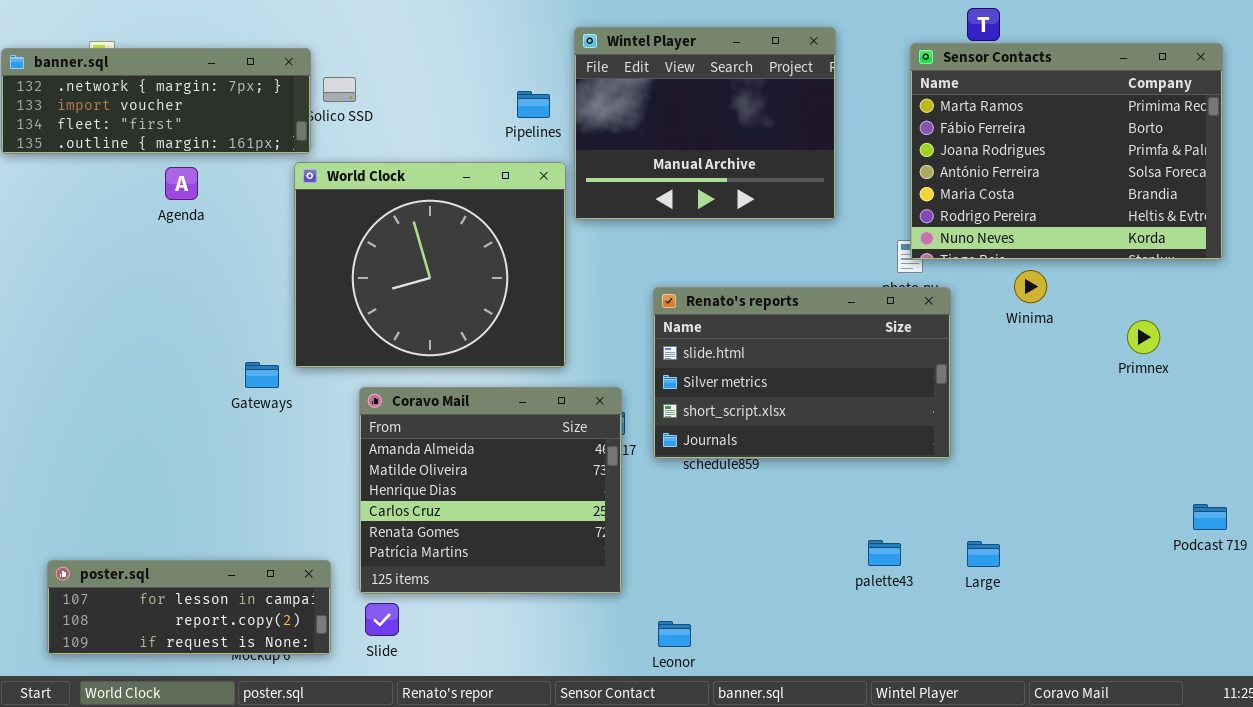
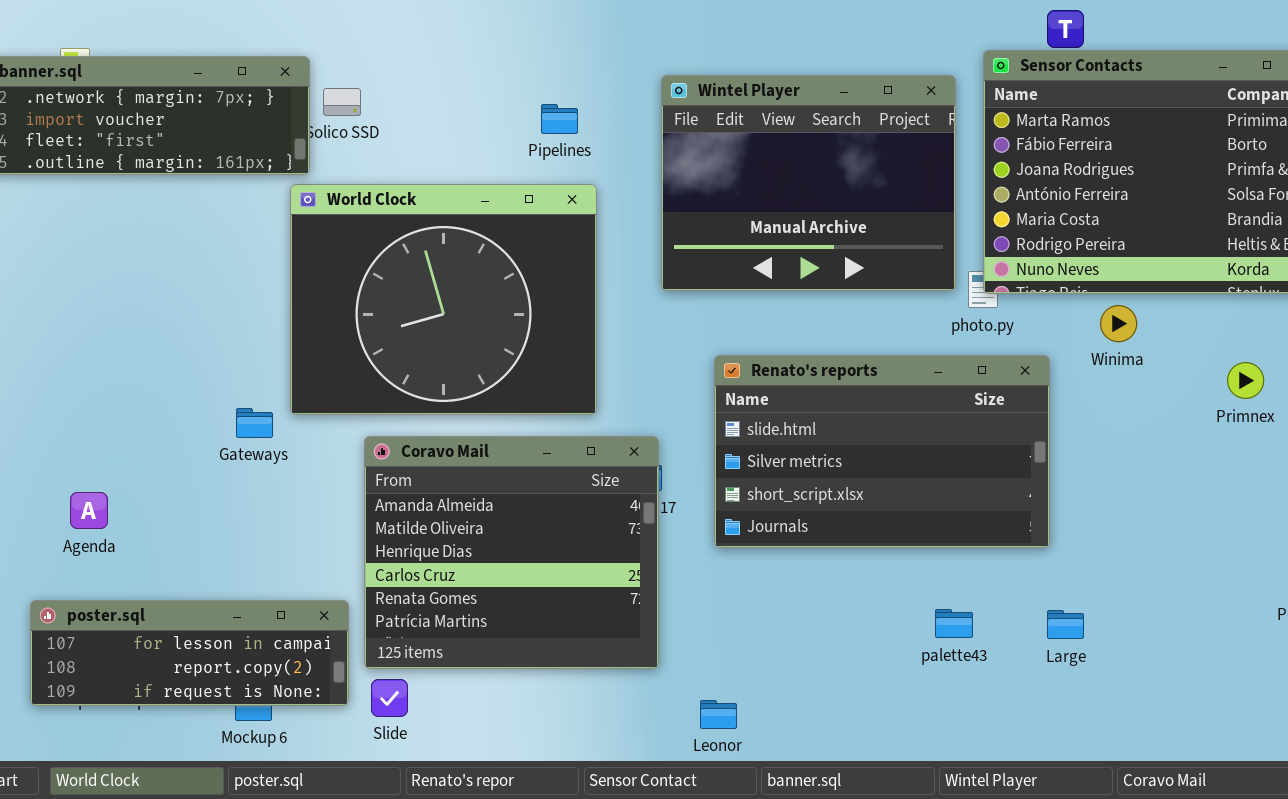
Wintel Player: [574,27,836,220] -> [661,75,956,291], moved
Agenda: [165,167,198,200] -> [70,492,108,529], moved
Renato's reports: [653,287,951,459] -> [714,355,1050,548], moved
poster.sql: [47,560,331,655] -> [30,600,349,706], moved

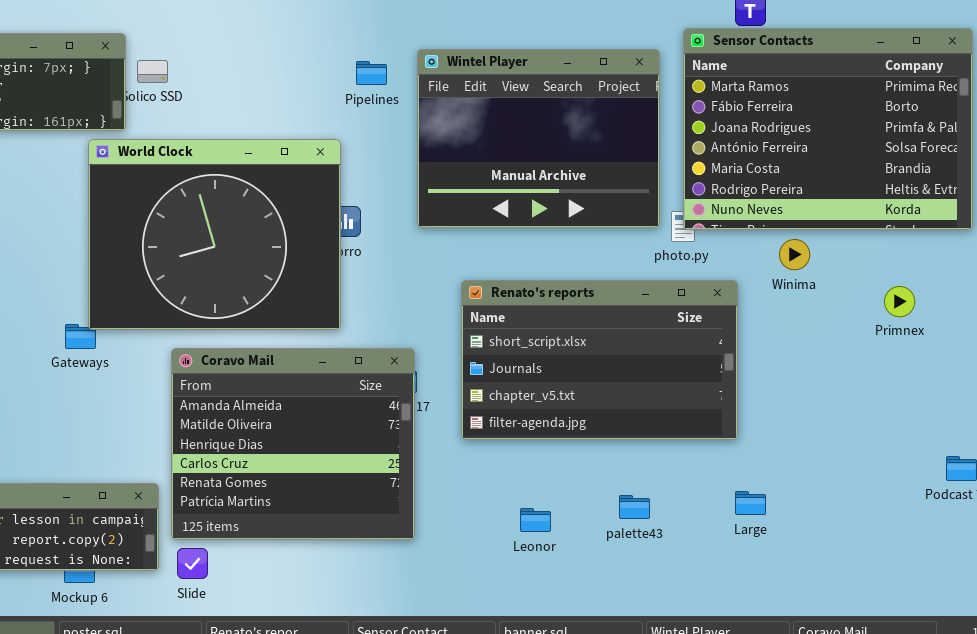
Pipelines: [541,104,578,134] -> [356,61,387,85], moved
World Clock: [290,184,597,415] -> [88,139,341,330], moved
Renato's reports: [714,355,1050,548] -> [461,280,738,440], scrolled down 2 rows
palette43: [935,609,973,638] -> [619,495,650,519], moved
Leonor: [700,700,737,729] -> [520,508,551,532], moved

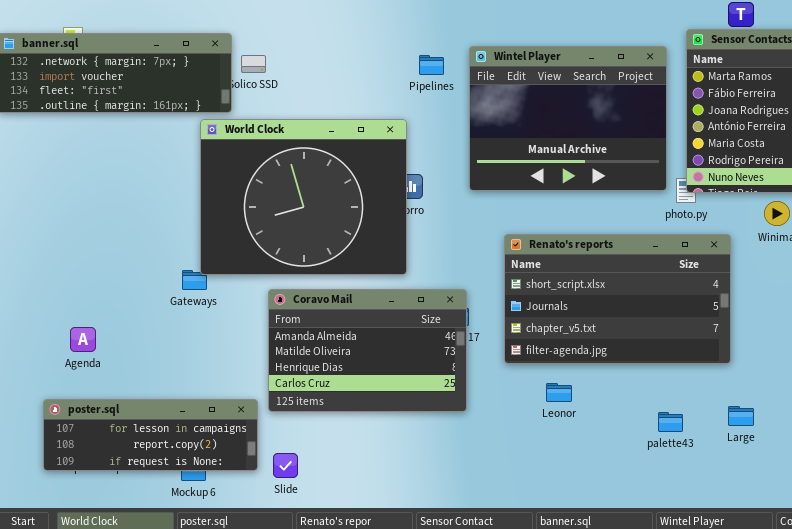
Coravo Mail: [171,348,415,540] -> [268,289,467,412], resized
palette43: [619,495,650,519] -> [658,412,683,432], moved
Leonor: [520,508,551,532] -> [546,383,572,402], moved

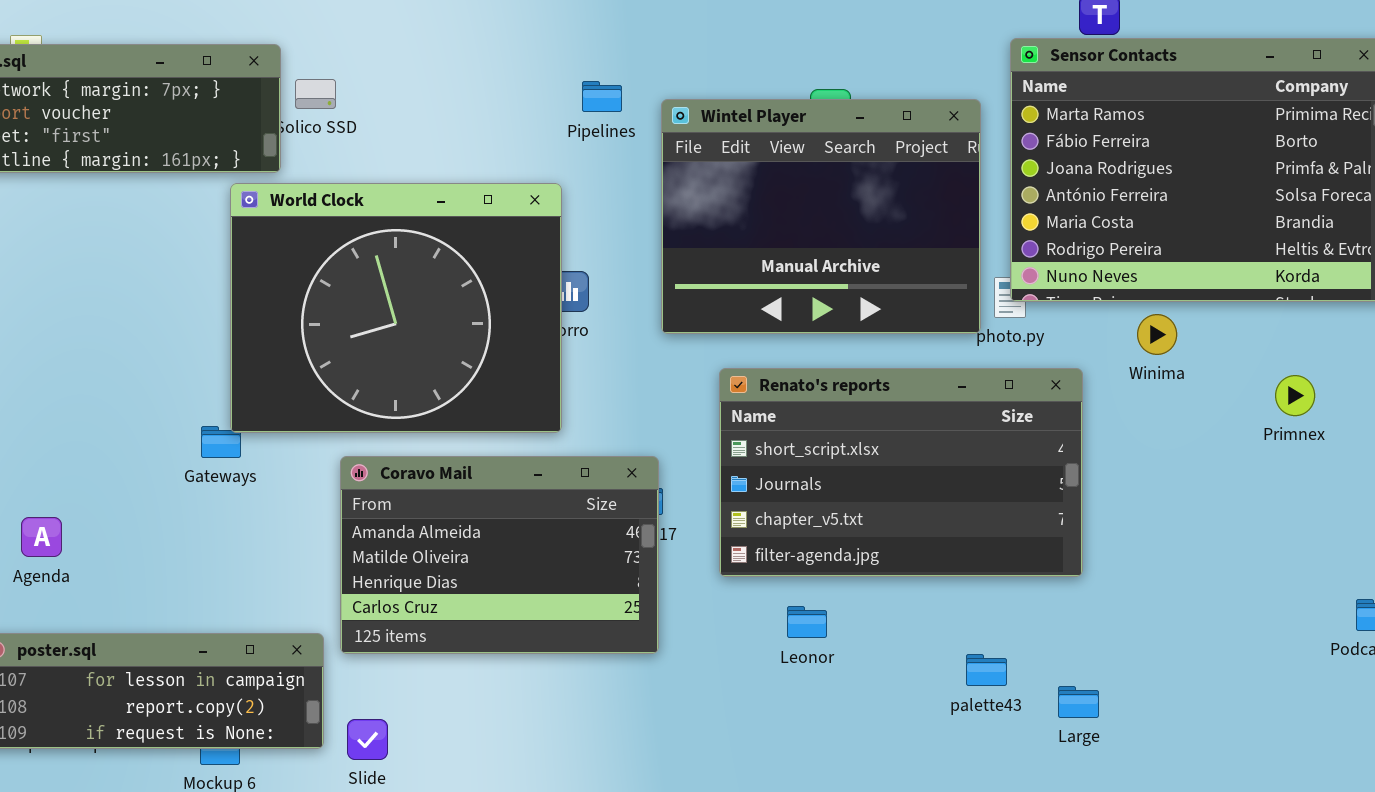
Wintel Player: [469,46,667,191] -> [661,99,981,334], moved
Large: [728,406,754,426] -> [1058,686,1099,718], moved

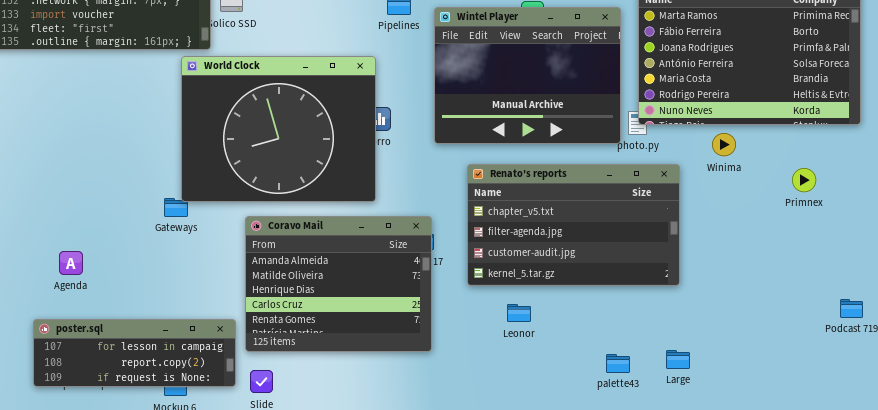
Renato's reports: [719,368,1083,577] -> [467,164,680,286], scrolled down 2 rows
Coravo Mail: [340,456,659,654] -> [245,216,432,352], resized
palette43: [966,654,1007,686] -> [606,354,630,373], moved

